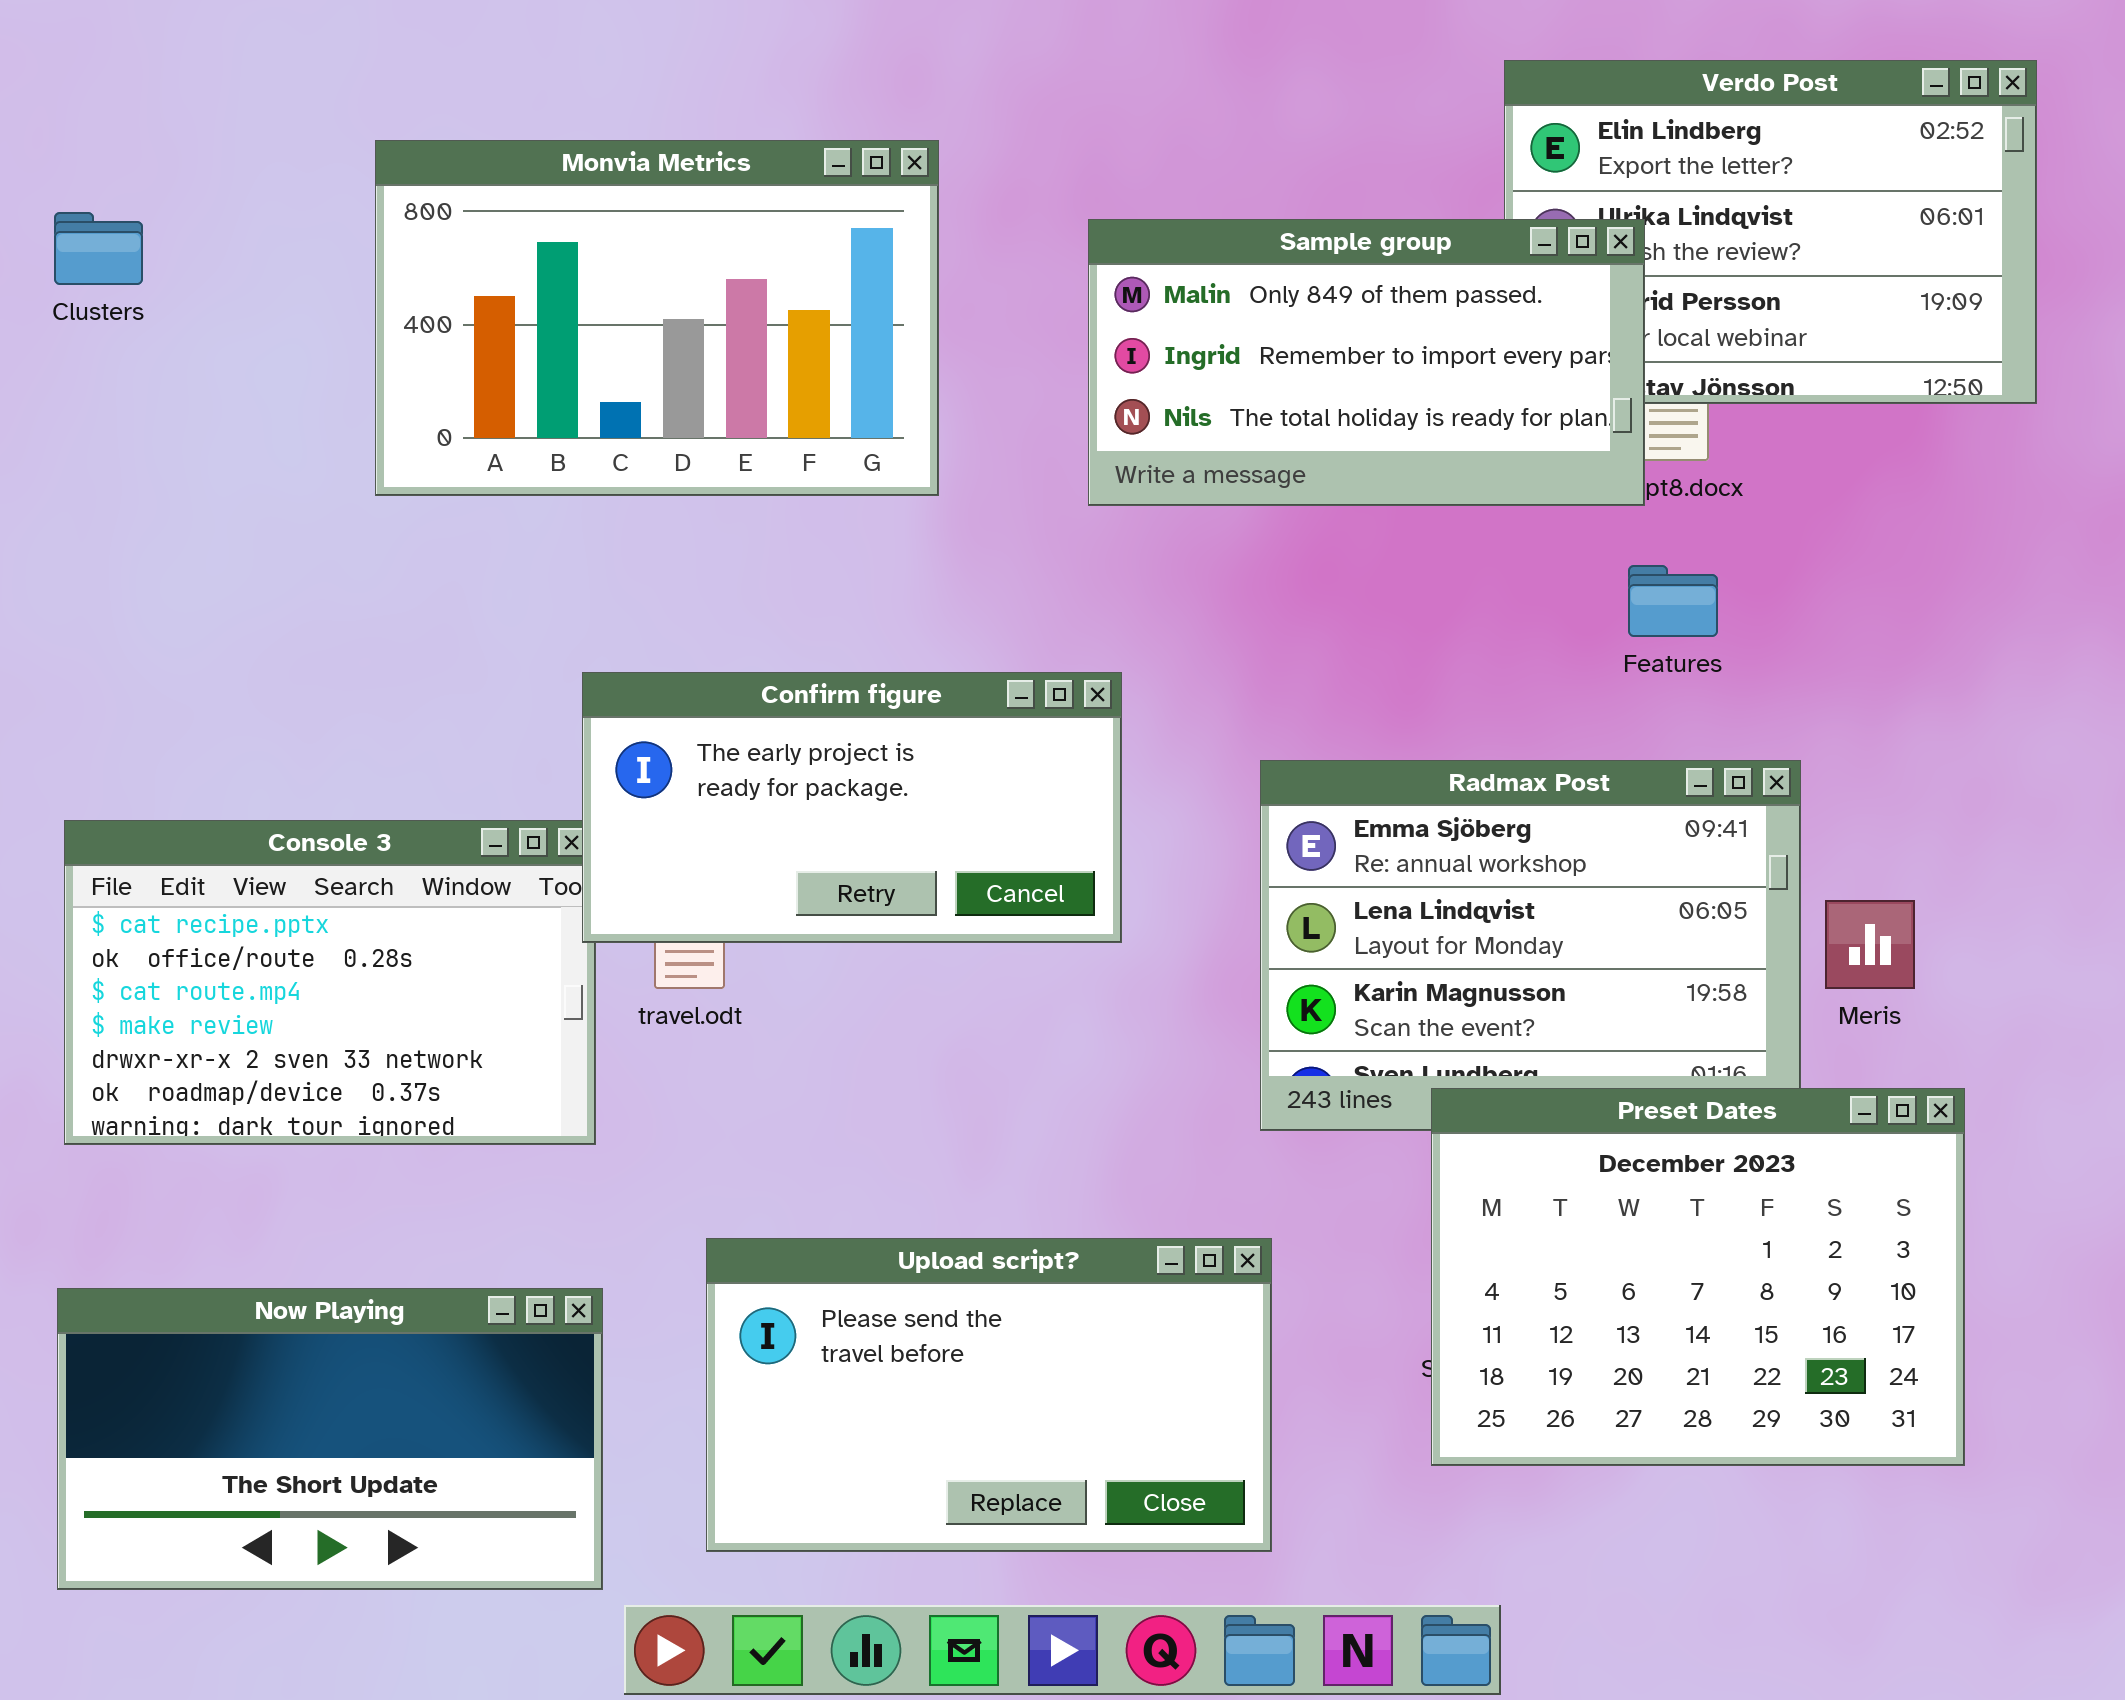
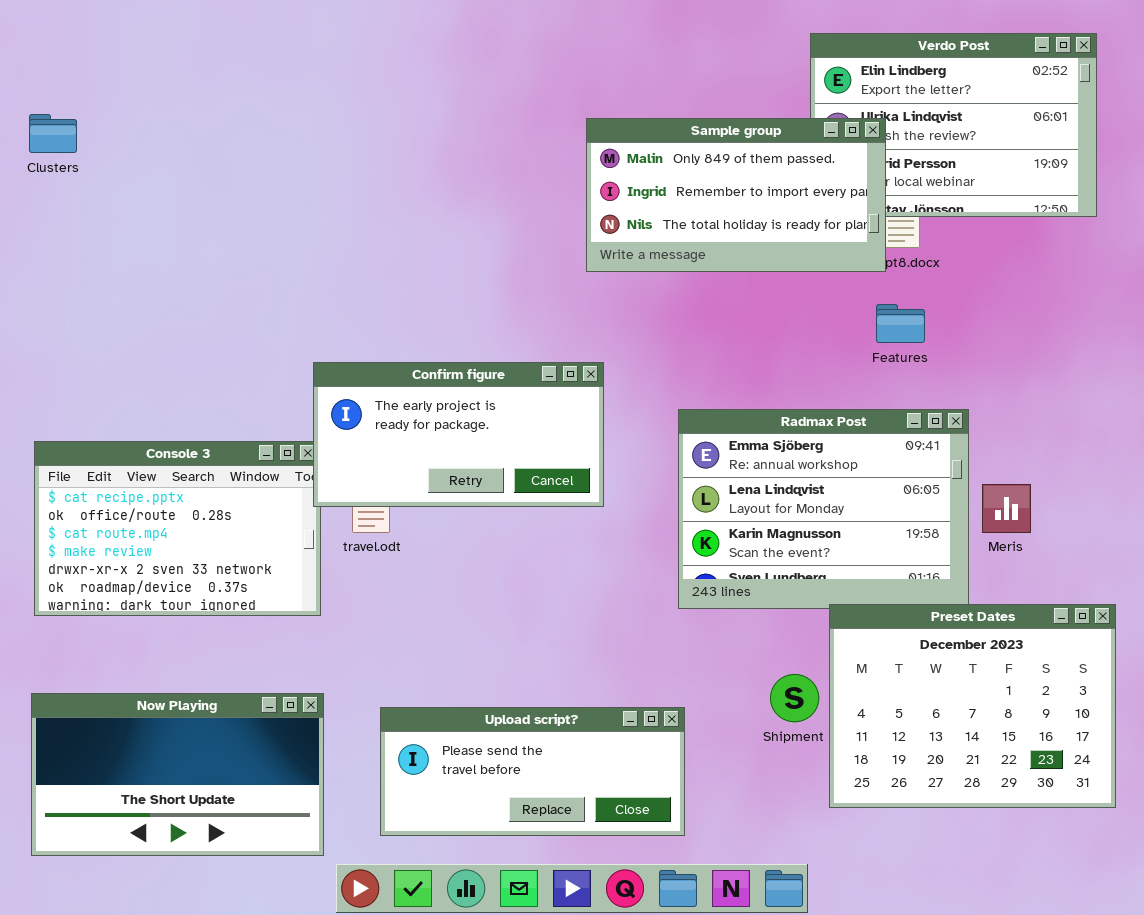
Monvia Metrics: [375,140,939,496] -> none, closed
Preset Dates: [1431,1088,1965,1466] -> [829,604,1116,808], moved
Upload script?: [706,1238,1272,1552] -> [380,707,685,836], resized

